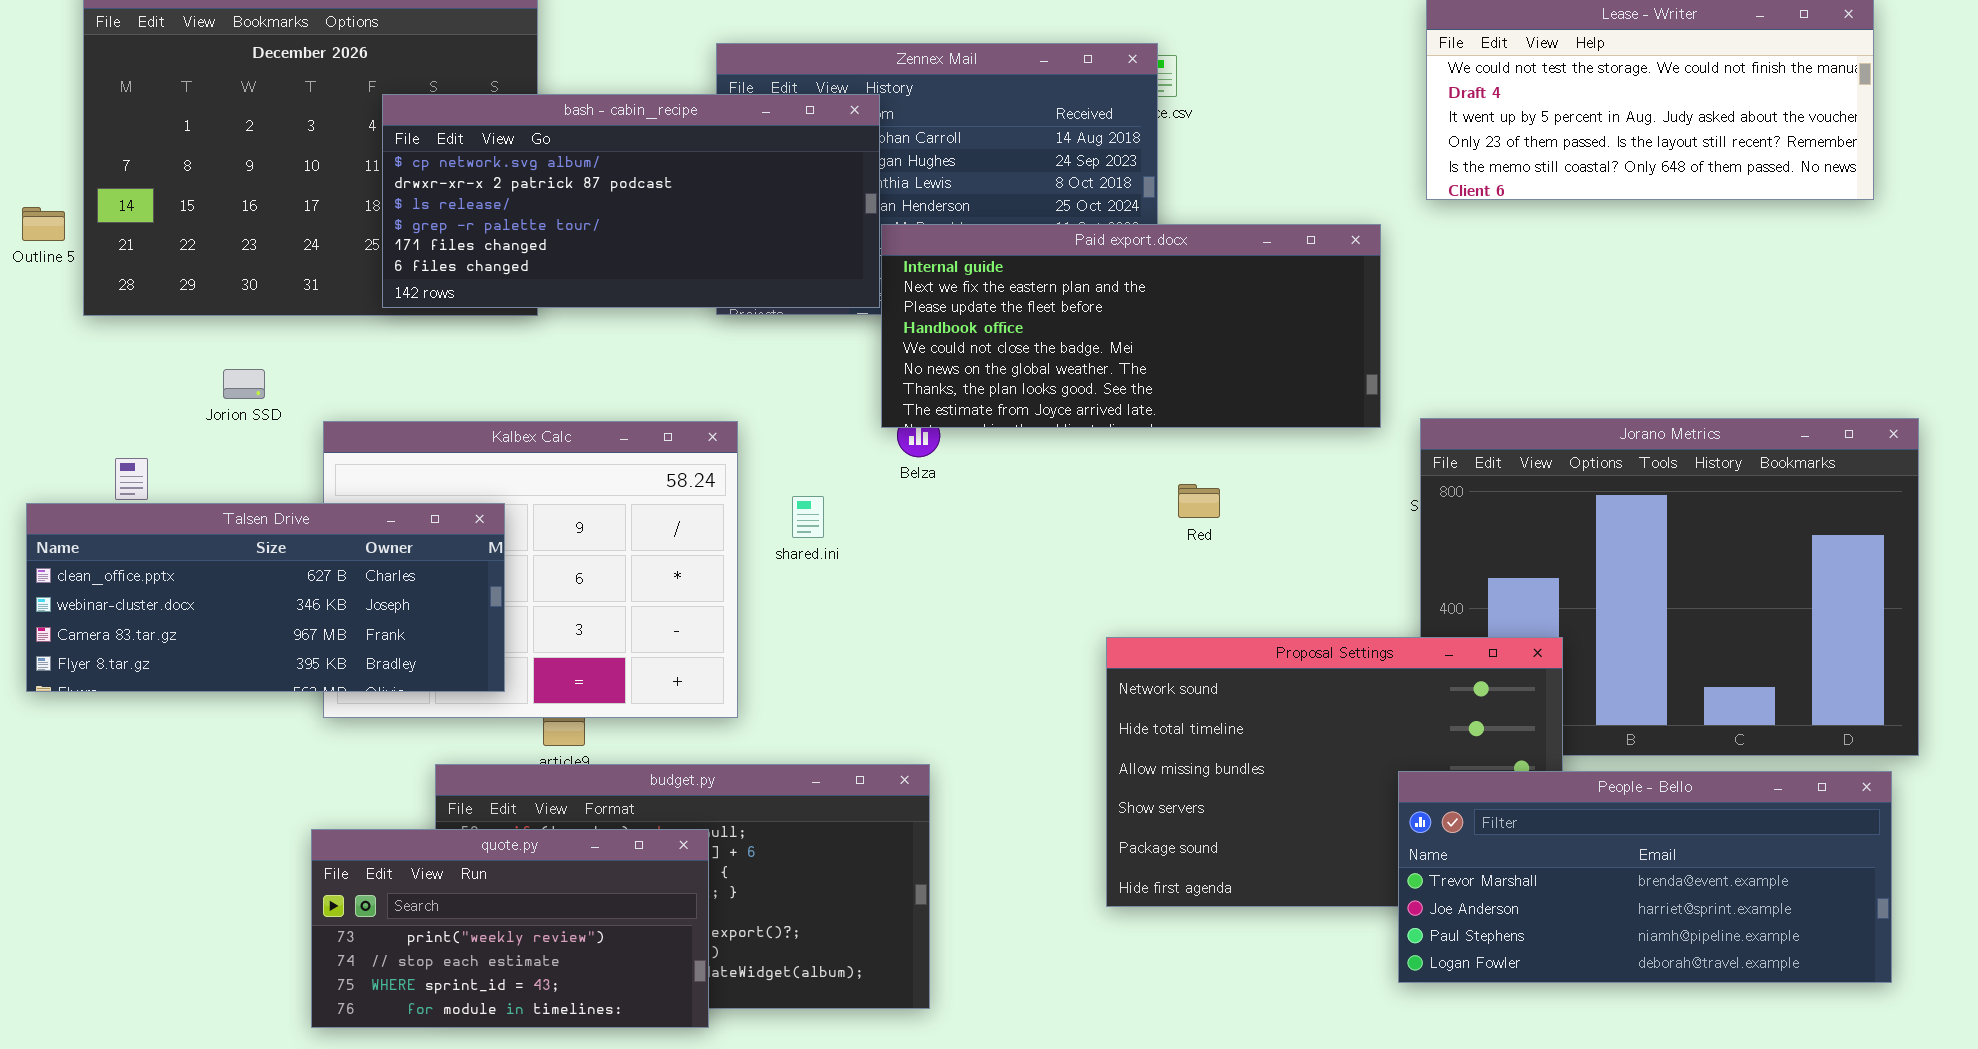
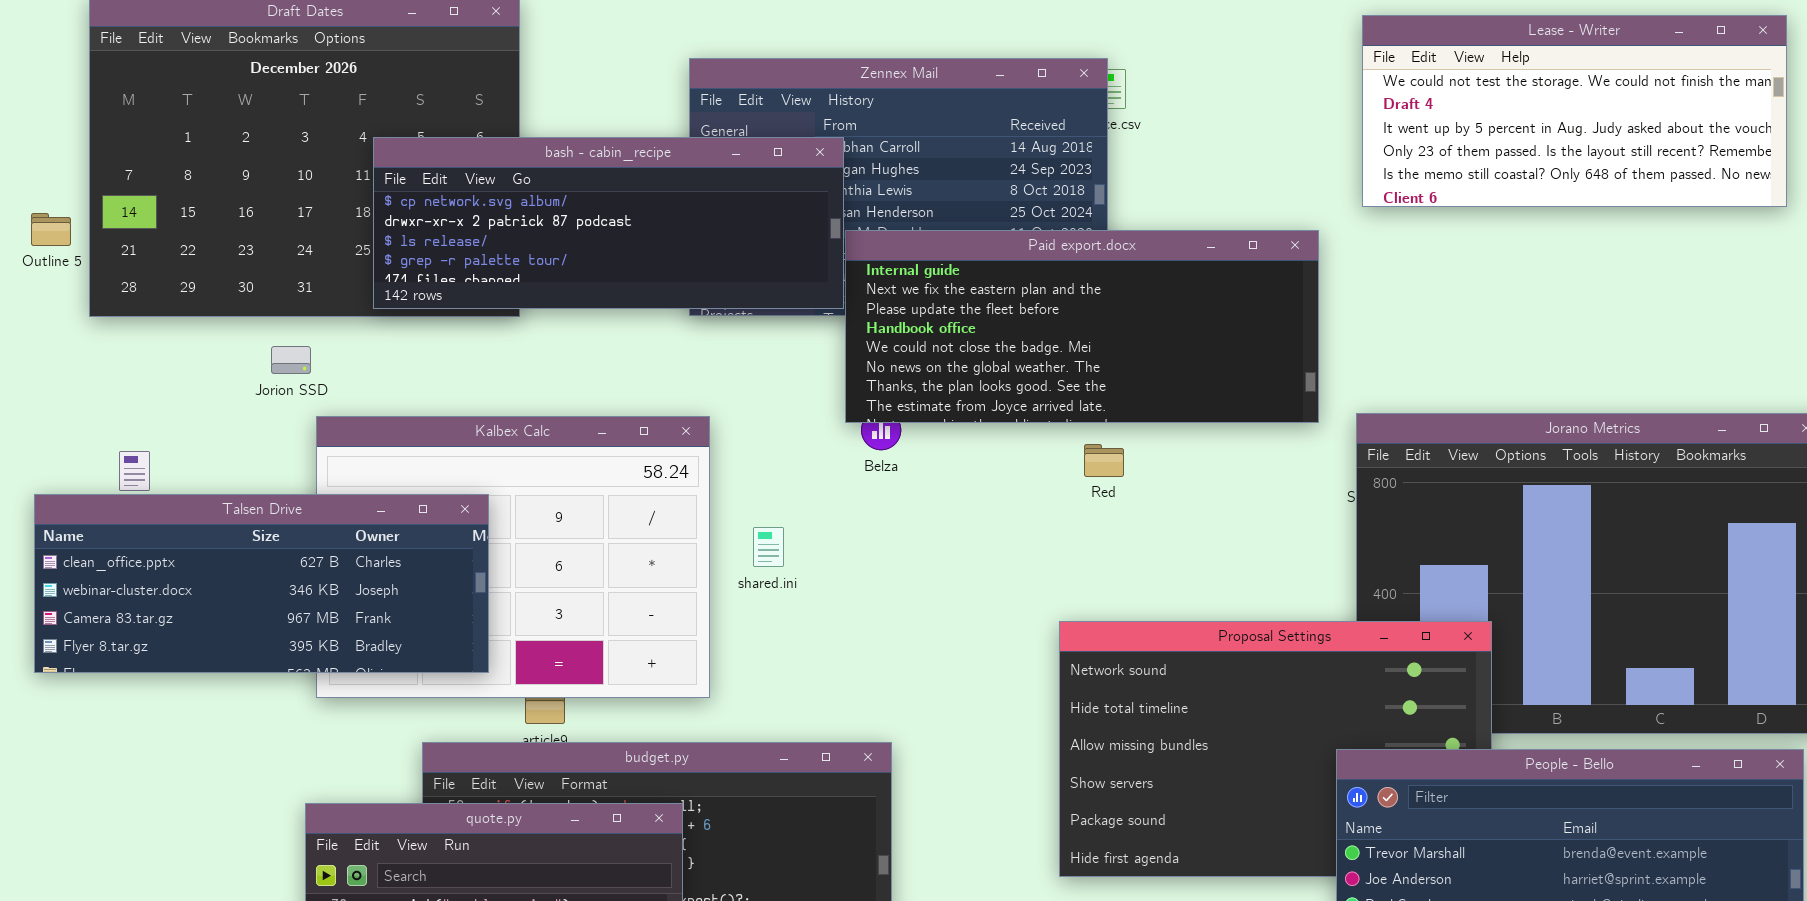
bash - cabin_recipe: [382,94,880,308] -> [373,137,844,309], resized
Jorion SSD: [223,369,265,399] -> [271,346,311,374], moved
Red: [1178,484,1220,518] -> [1084,444,1124,477], moved
shared.ini: [792,496,824,538] -> [753,527,784,567], moved

